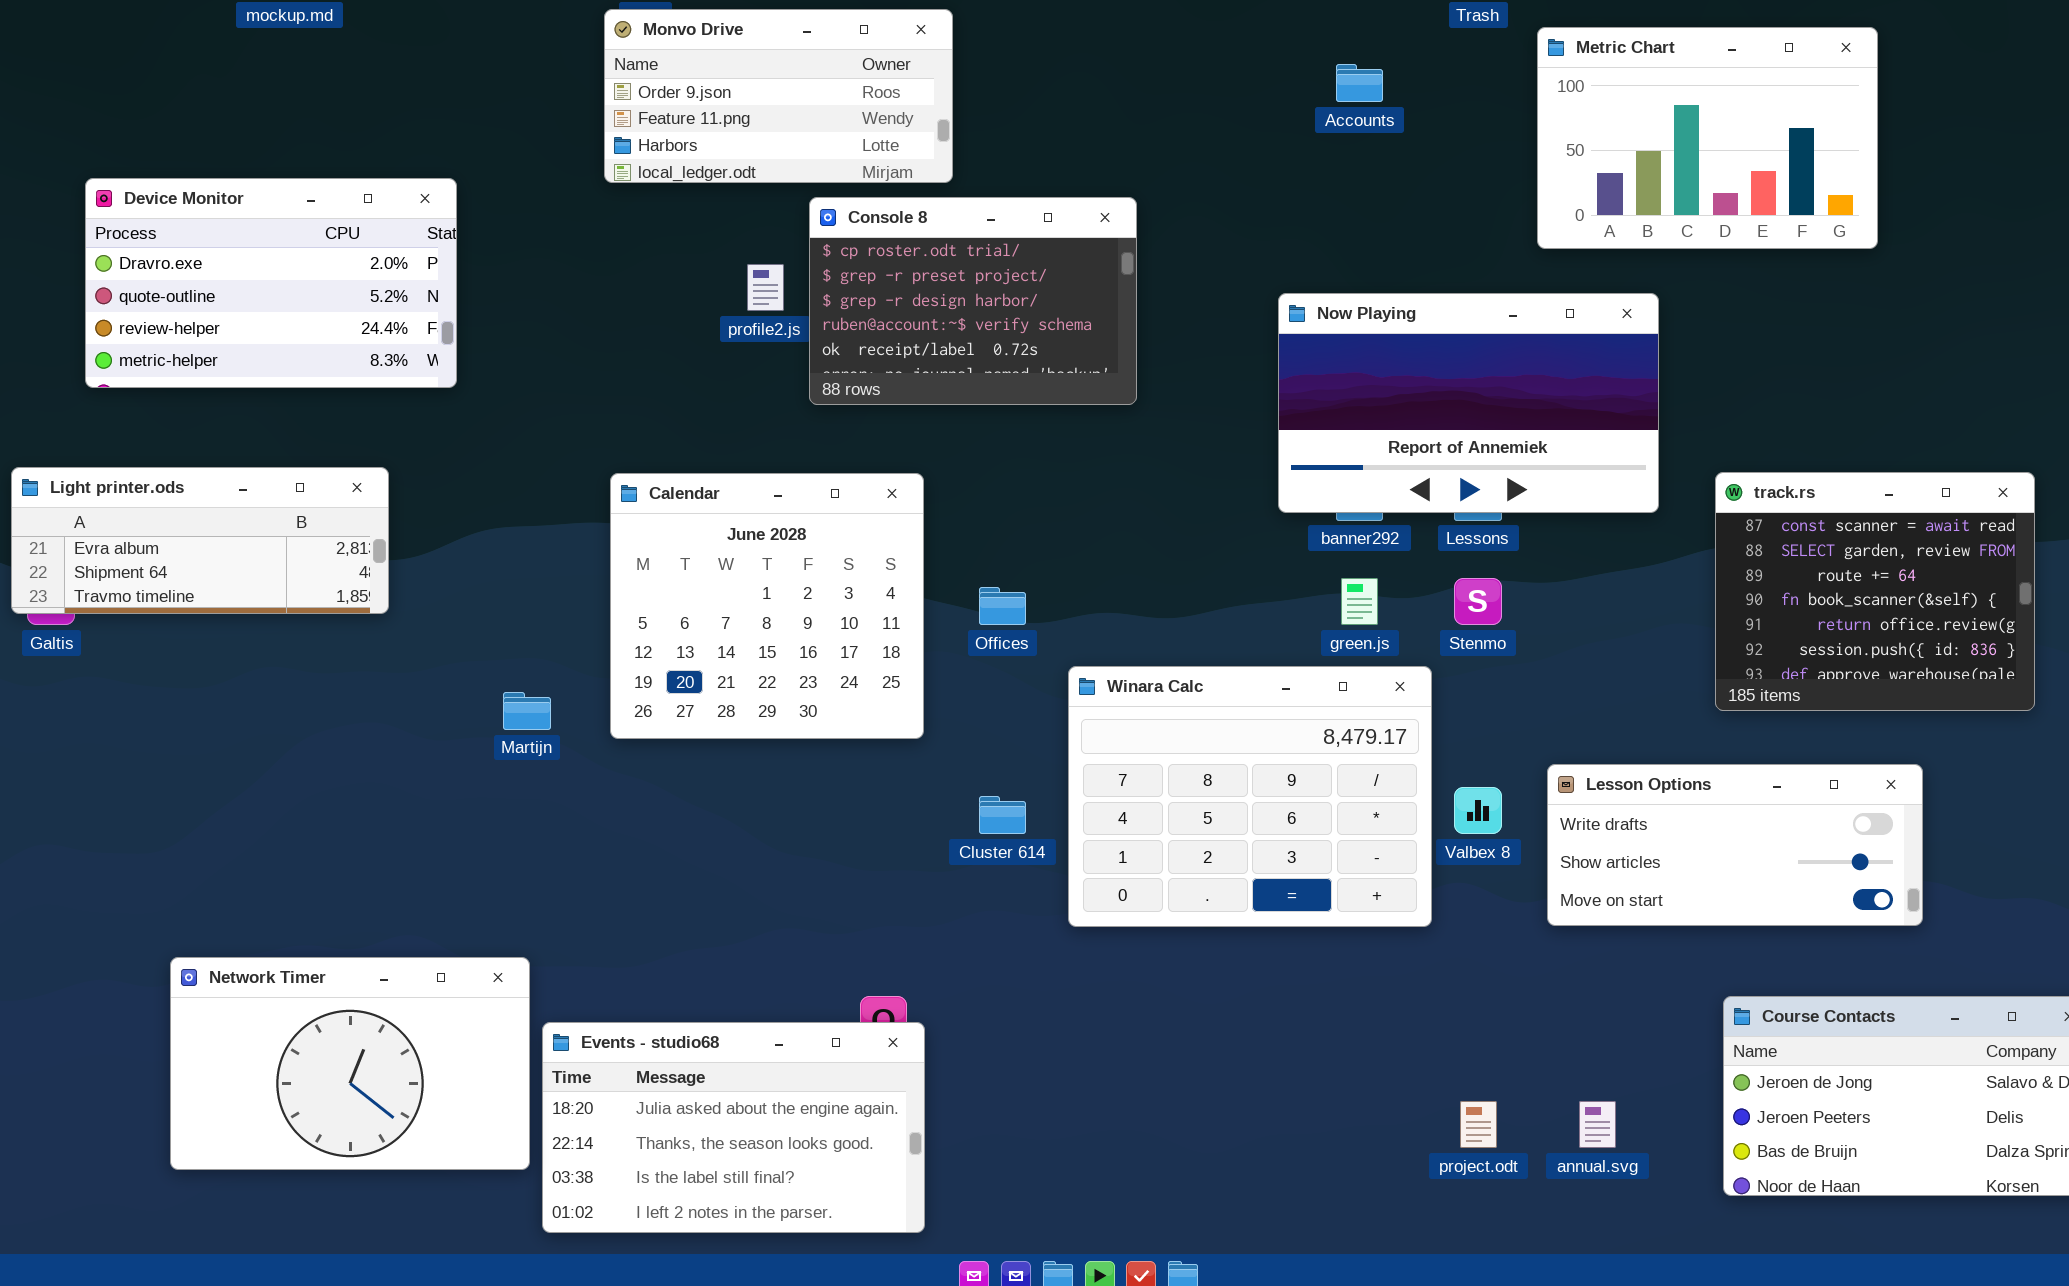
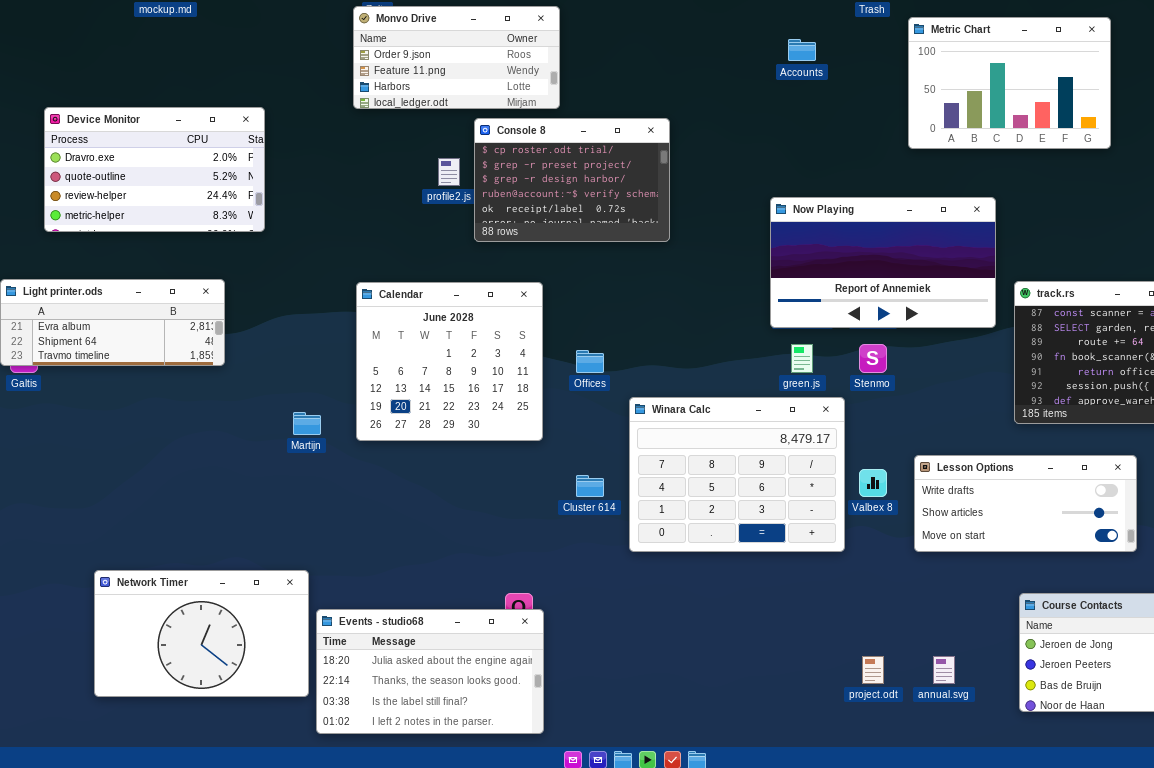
Now Playing: [1278,293,1659,513] -> [770,197,996,328], moved

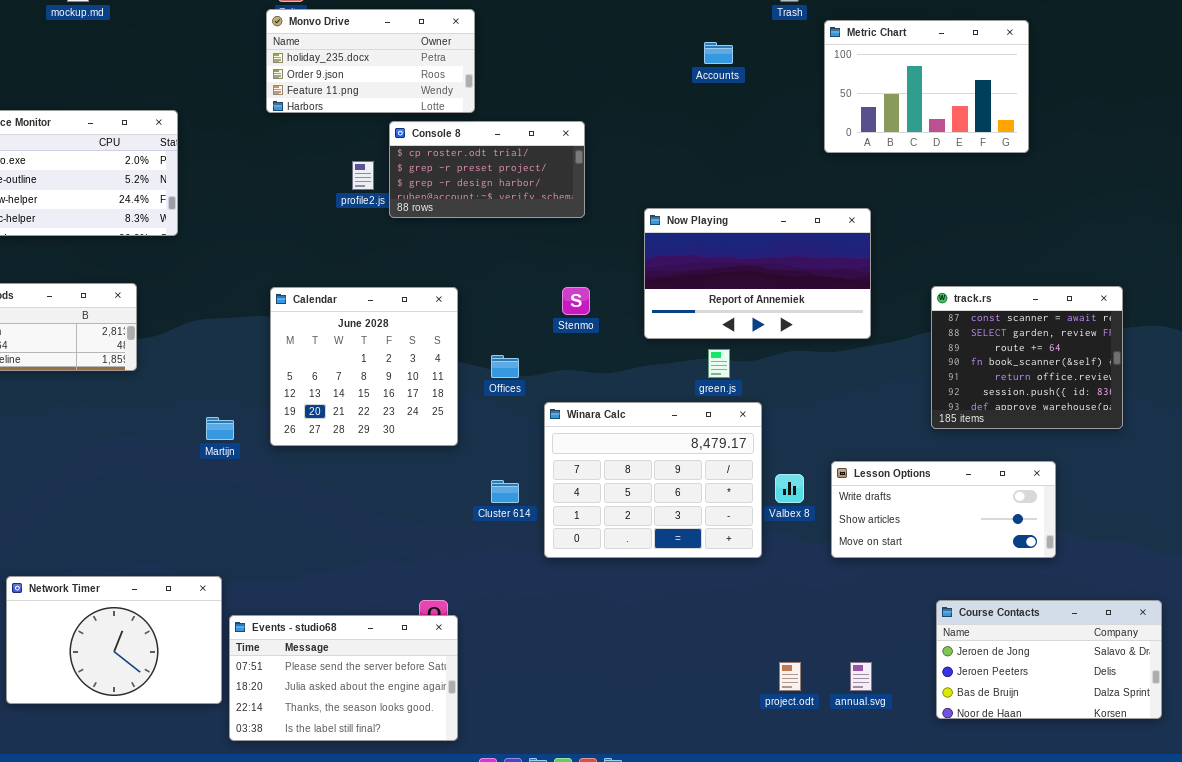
Monvo Drive: [353,6,560,109] -> [266,9,475,113], scrolled up 1 row
Console 8: [474,118,670,242] -> [389,121,585,218], resized
Now Playing: [770,197,996,328] -> [644,208,871,339], moved
Stenmo: [859,344,887,373] -> [562,287,590,315], moved
Events - studio68: [316,609,544,734] -> [229,615,458,741], scrolled up 1 row

